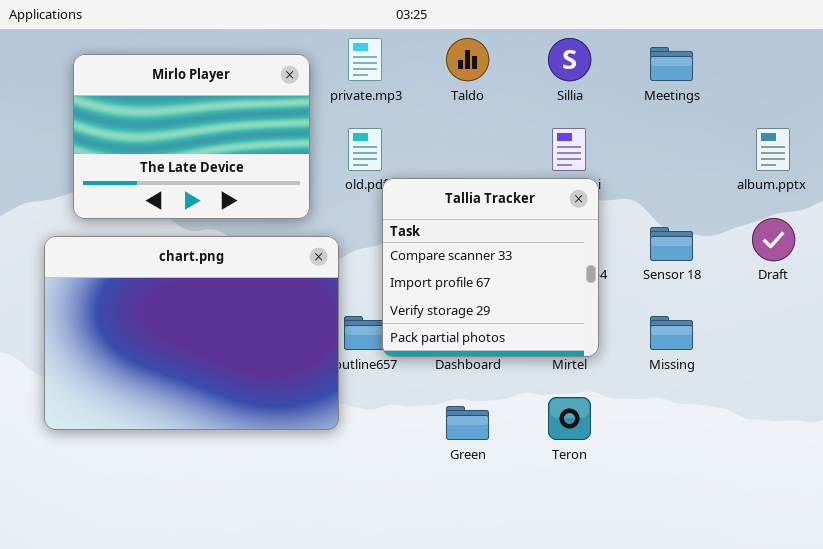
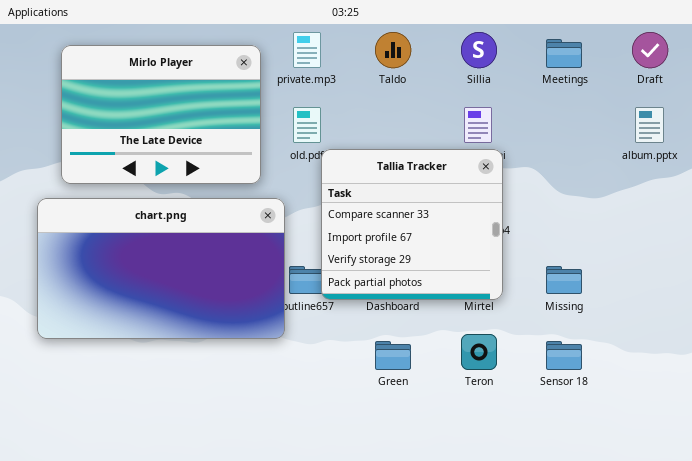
Draft: [752,218,795,261] -> [632,32,668,68], moved
Sensor 18: [650,227,693,261] -> [546,341,582,370], moved
chart.png: [44,236,339,430] -> [37,198,285,339], resized

